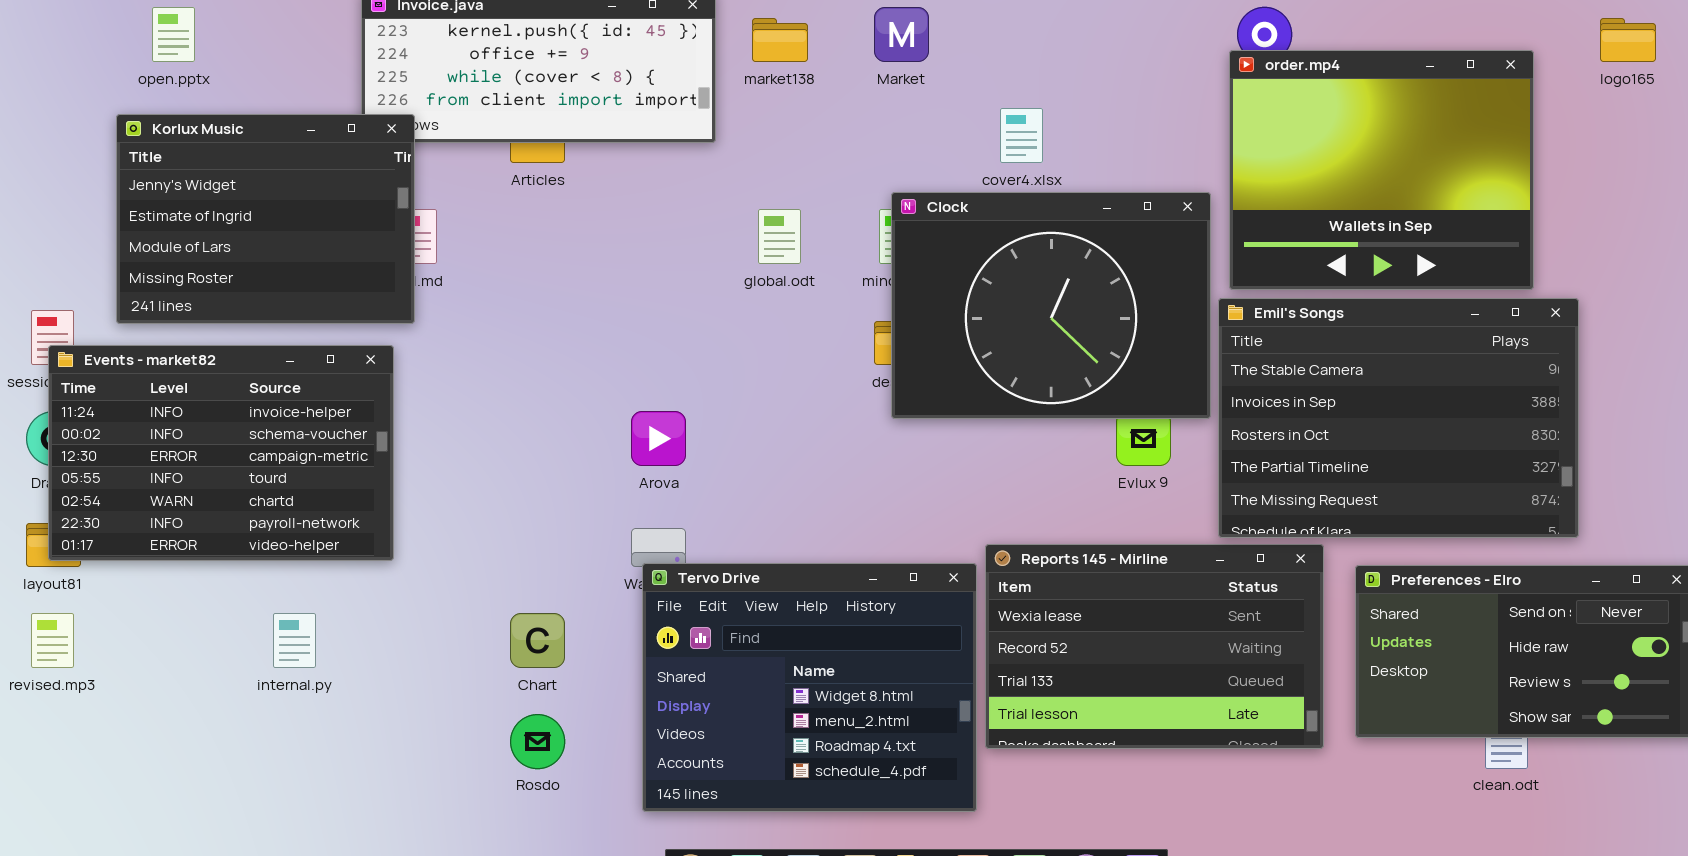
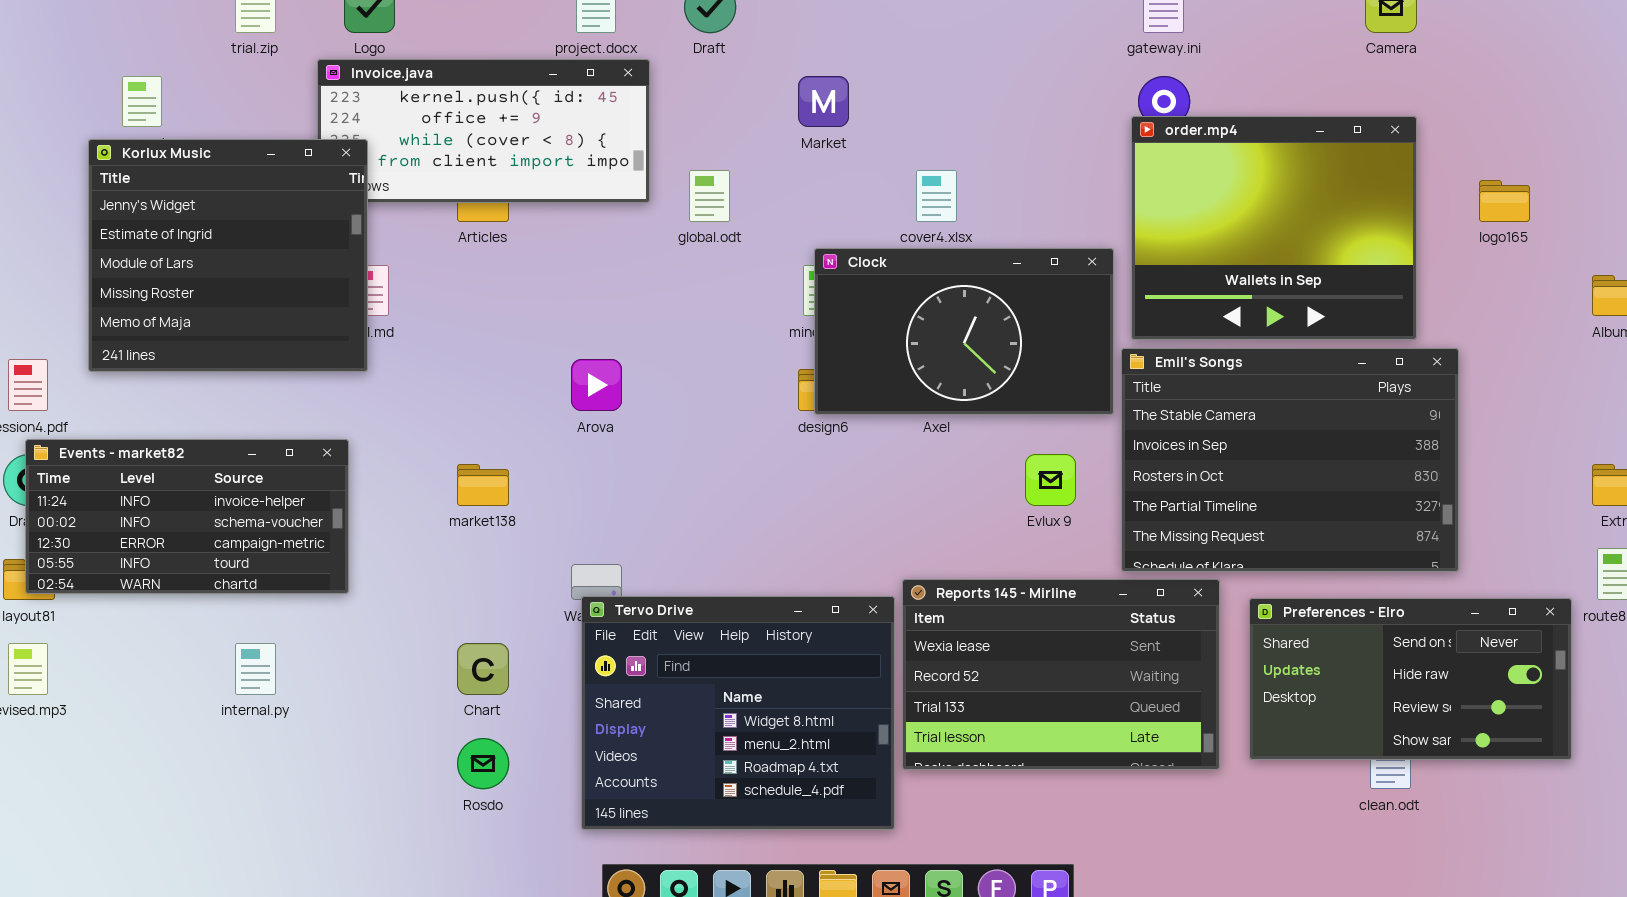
market138: [752,18,808,62] -> [457,464,509,506], moved
logo165: [1600,18,1656,62] -> [1479,180,1530,222], moved
Korlux Music: [116,114,415,324] -> [88,139,368,372], resized
Clock: [891,192,1211,419] -> [814,248,1114,415], resized
global.odt: [758,209,801,264] -> [689,170,730,222], moved
Events - market82: [48,345,394,561] -> [25,439,349,594], resized
Arova: [631,411,686,466] -> [571,359,622,411], moved

